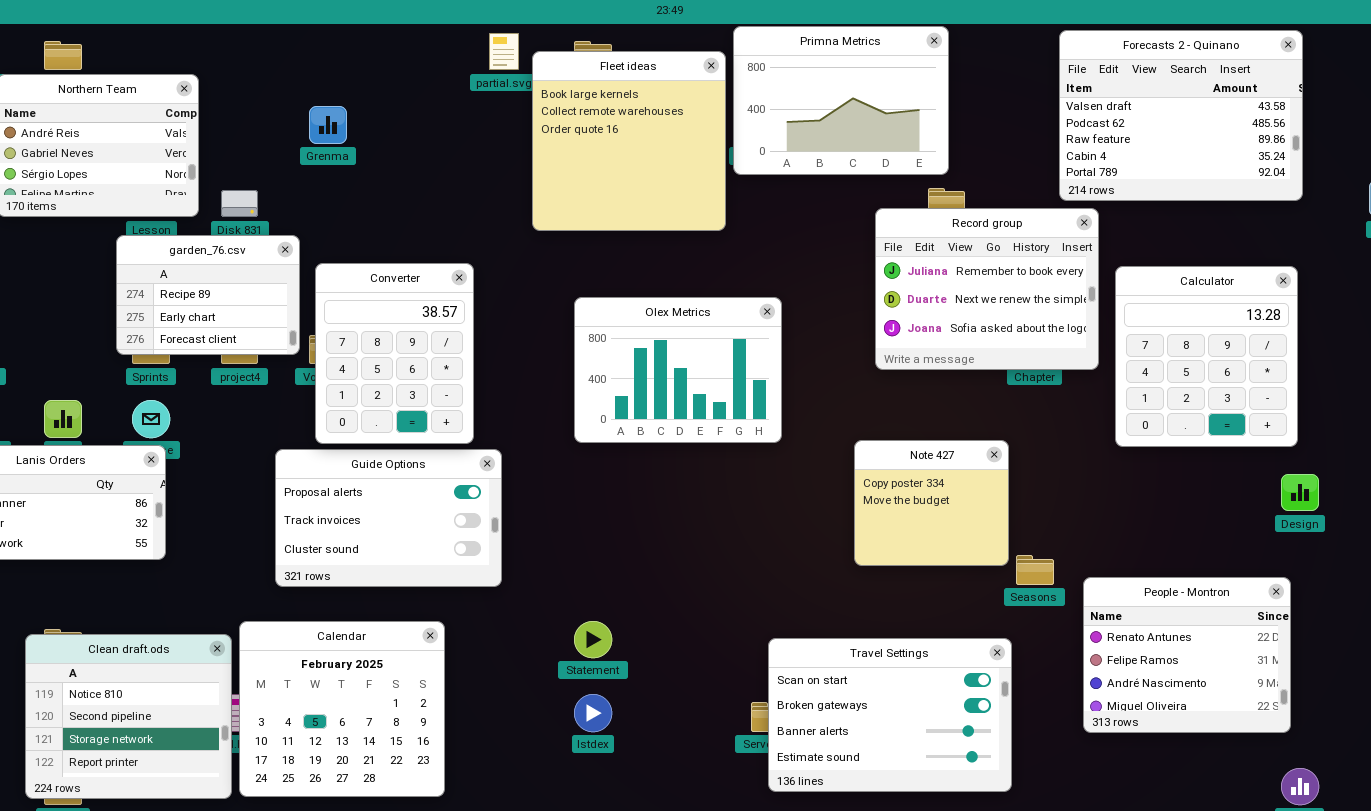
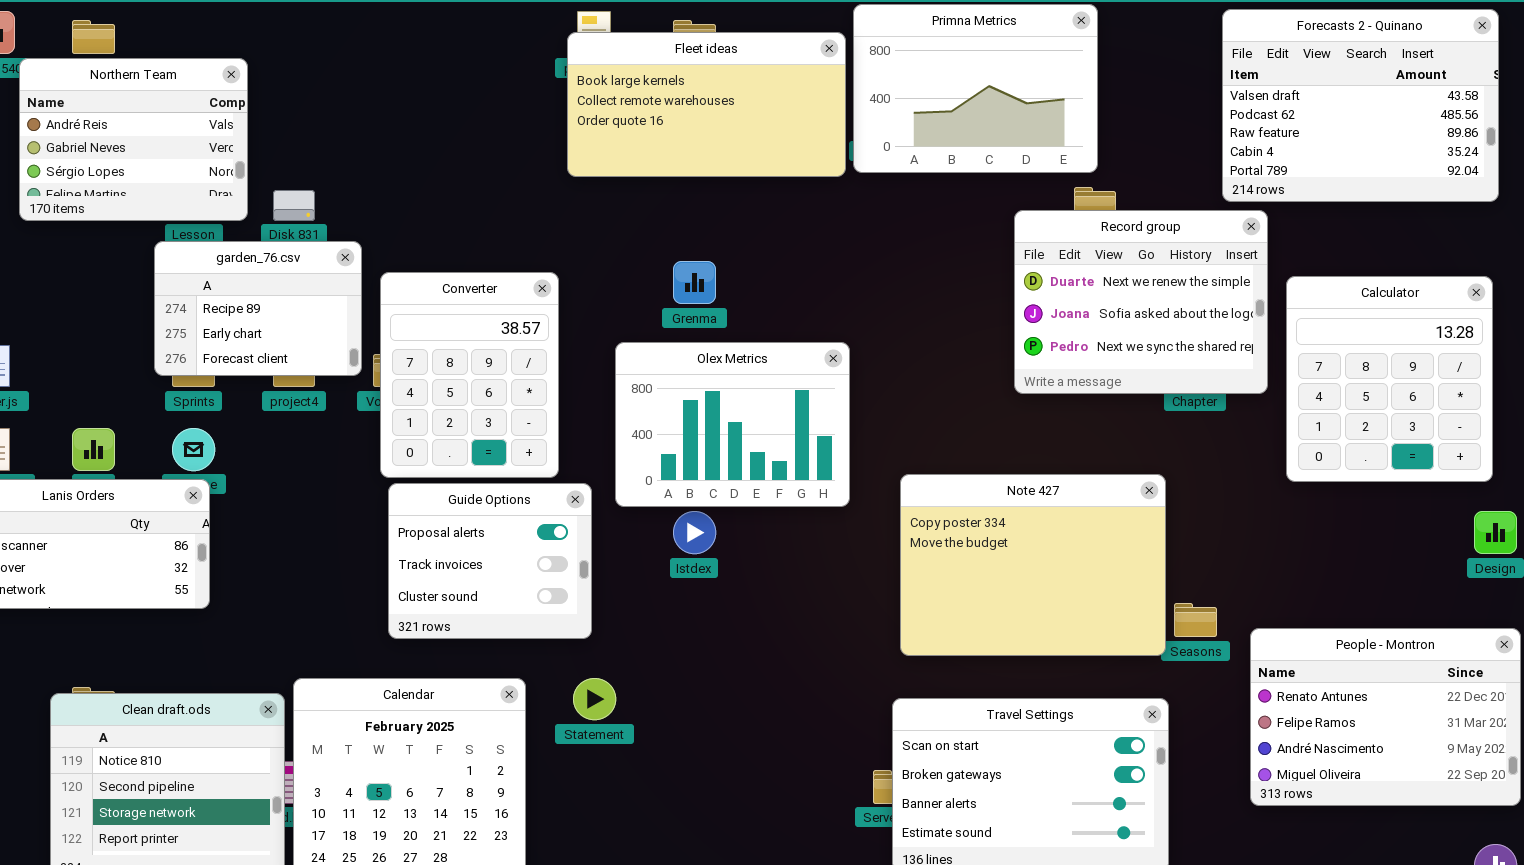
Fleet ideas: [532,51,726,231] -> [567,32,846,177], resized
Grenma: [309,106,347,144] -> [673,261,716,304], moved
Record group: [875,208,1099,370] -> [1014,210,1268,394], scrolled down 1 row
Olex Metrics: [574,297,782,443] -> [615,342,850,507], moved
Note 427: [854,440,1009,566] -> [900,474,1166,656], resized
Guide Options: [275,449,502,587] -> [388,483,592,639], resized
People - Montron: [1083,577,1291,733] -> [1250,628,1521,806], resized
Statement: [574,621,612,658] -> [573,678,616,720], moved
Istdex: [574,694,612,732] -> [673,511,716,554], moved

